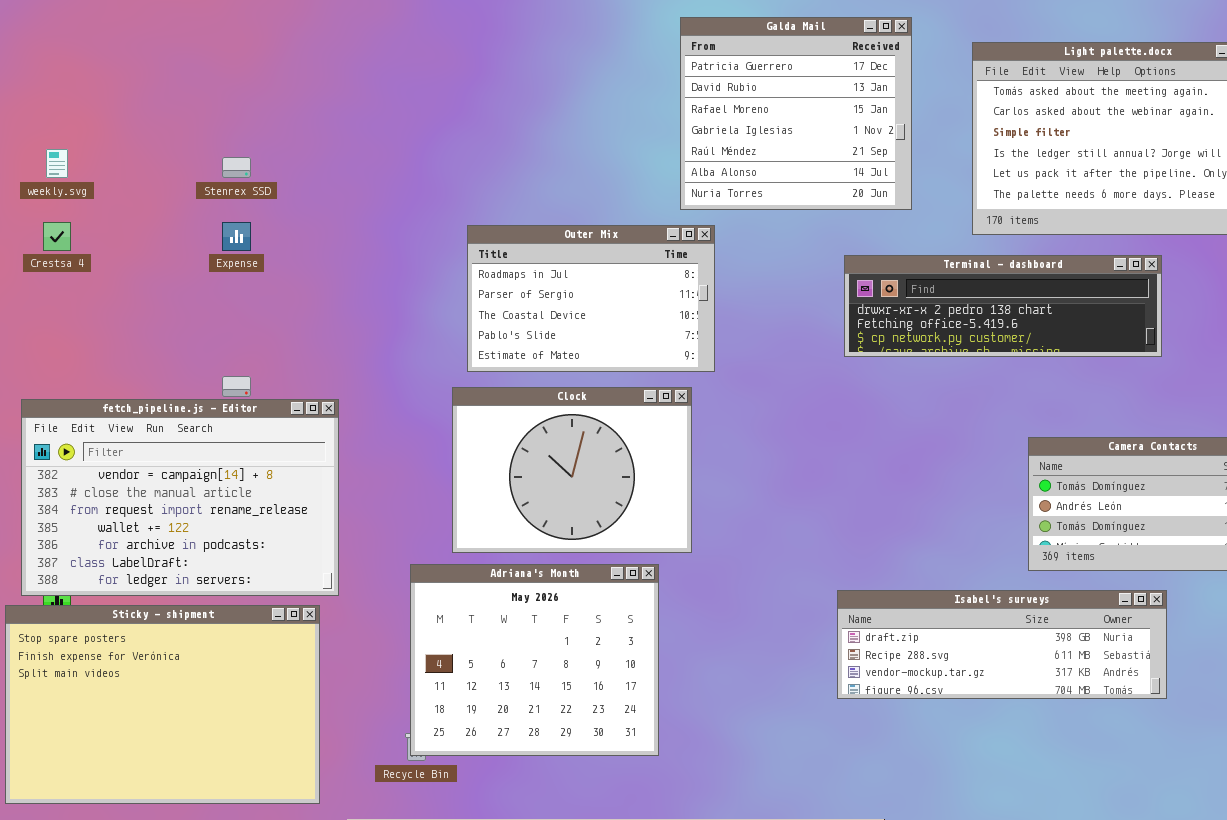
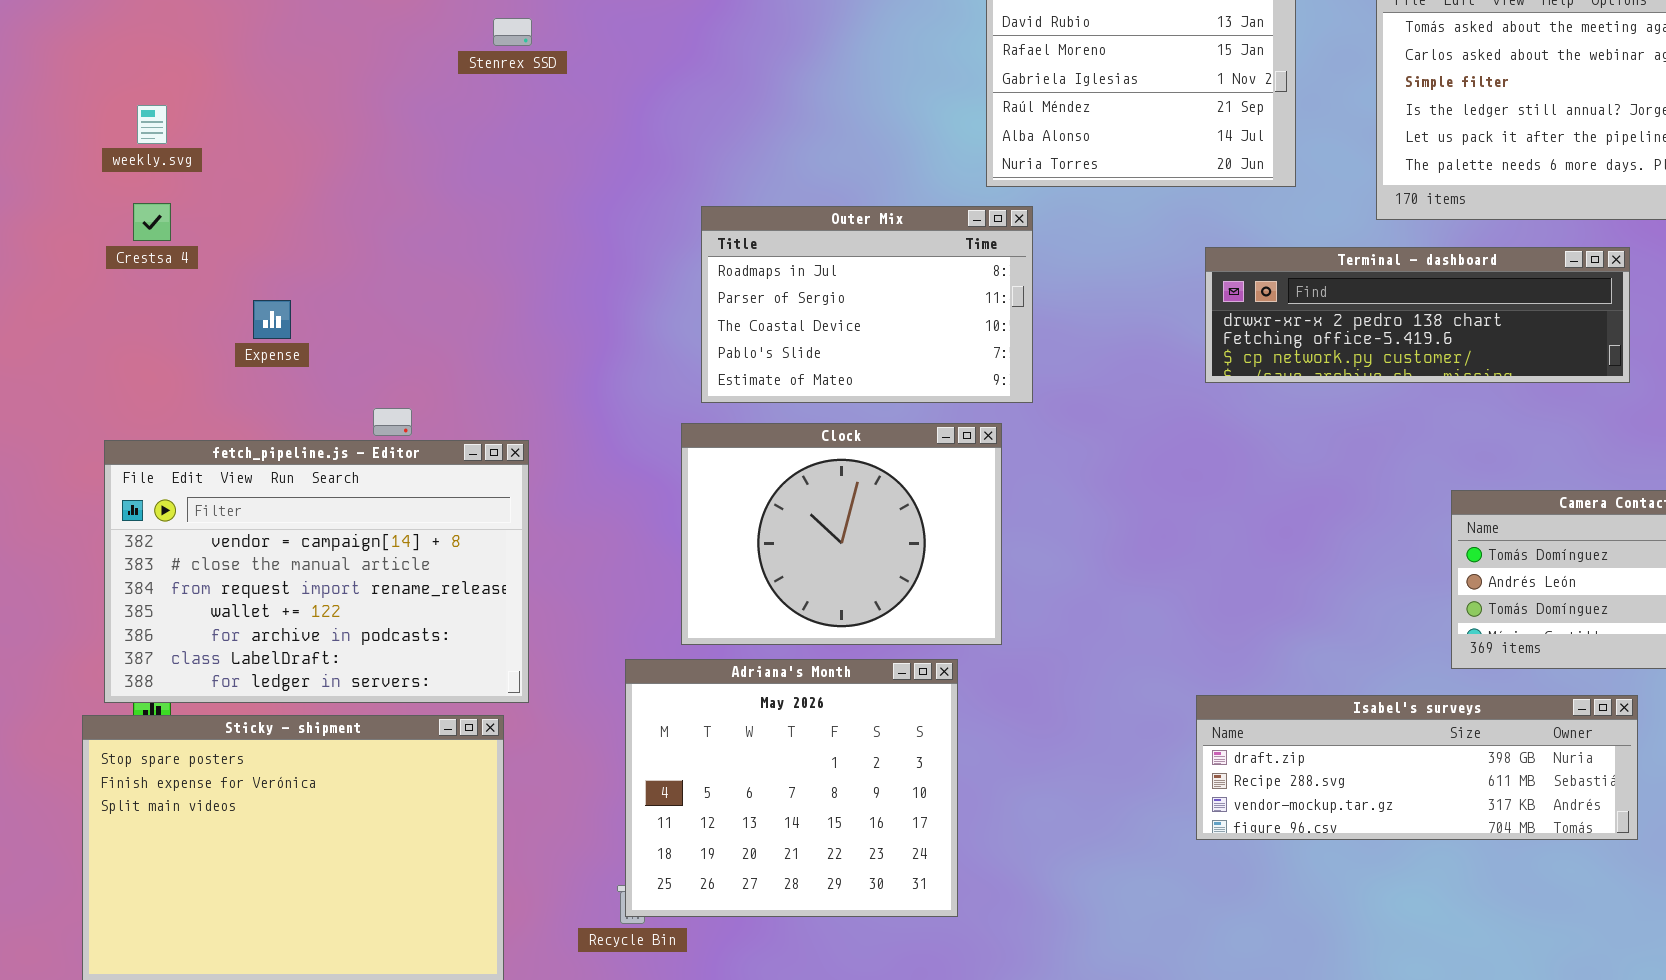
Stenrex SSD: [222,157,251,178] -> [493,18,532,46], moved
Expense: [222,222,251,251] -> [253,300,291,339], moved

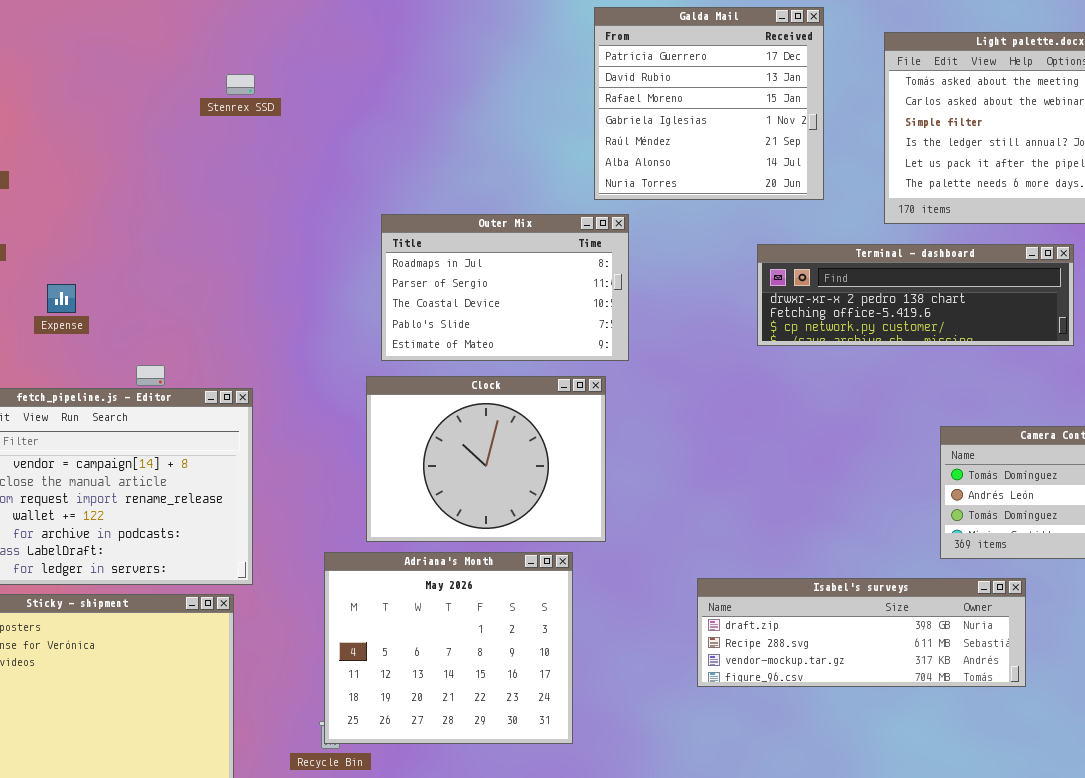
Isabel's surveys: [1196,695,1638,840] -> [697,578,1026,687], moved

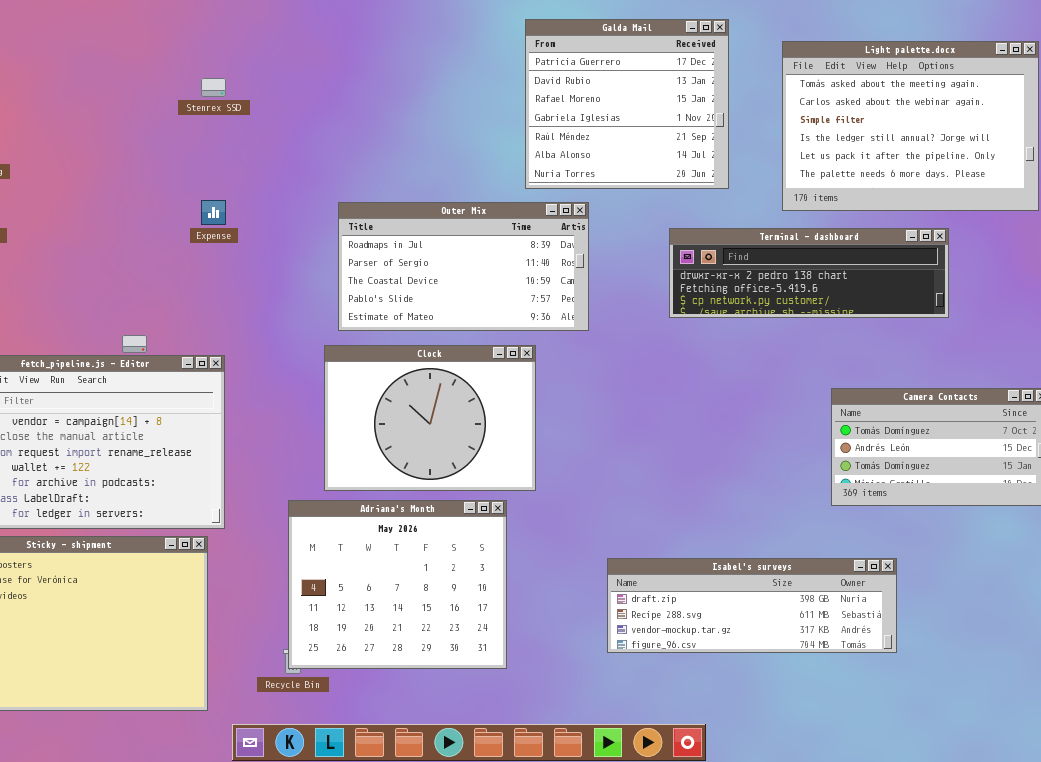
Outer Mix: [381,214,629,361] -> [338,202,589,331], resized
Expense: [47,284,76,313] -> [201,200,226,225], moved
Isabel's surveys: [697,578,1026,687] -> [607,558,897,653], moved

